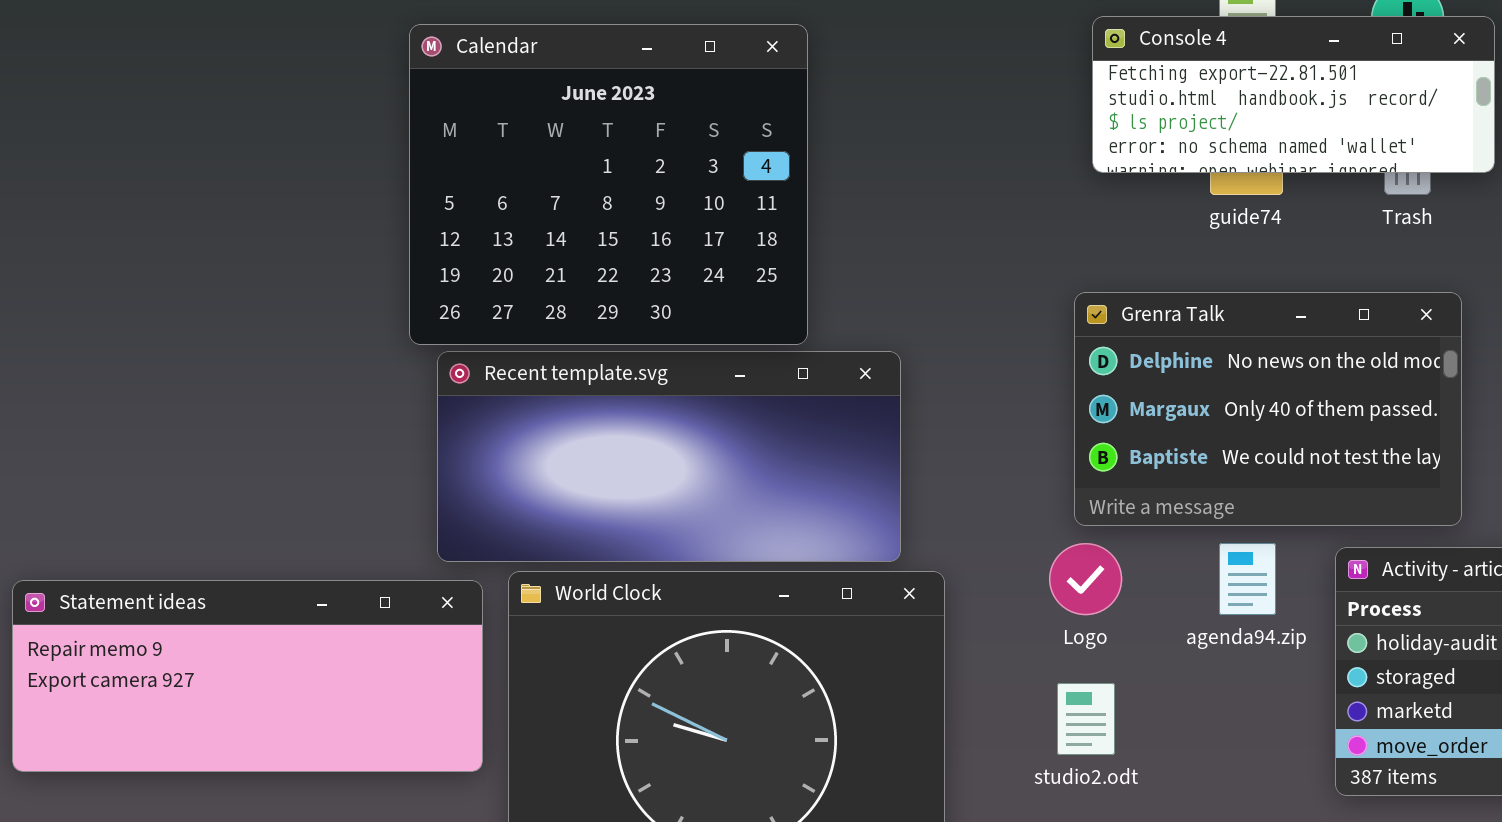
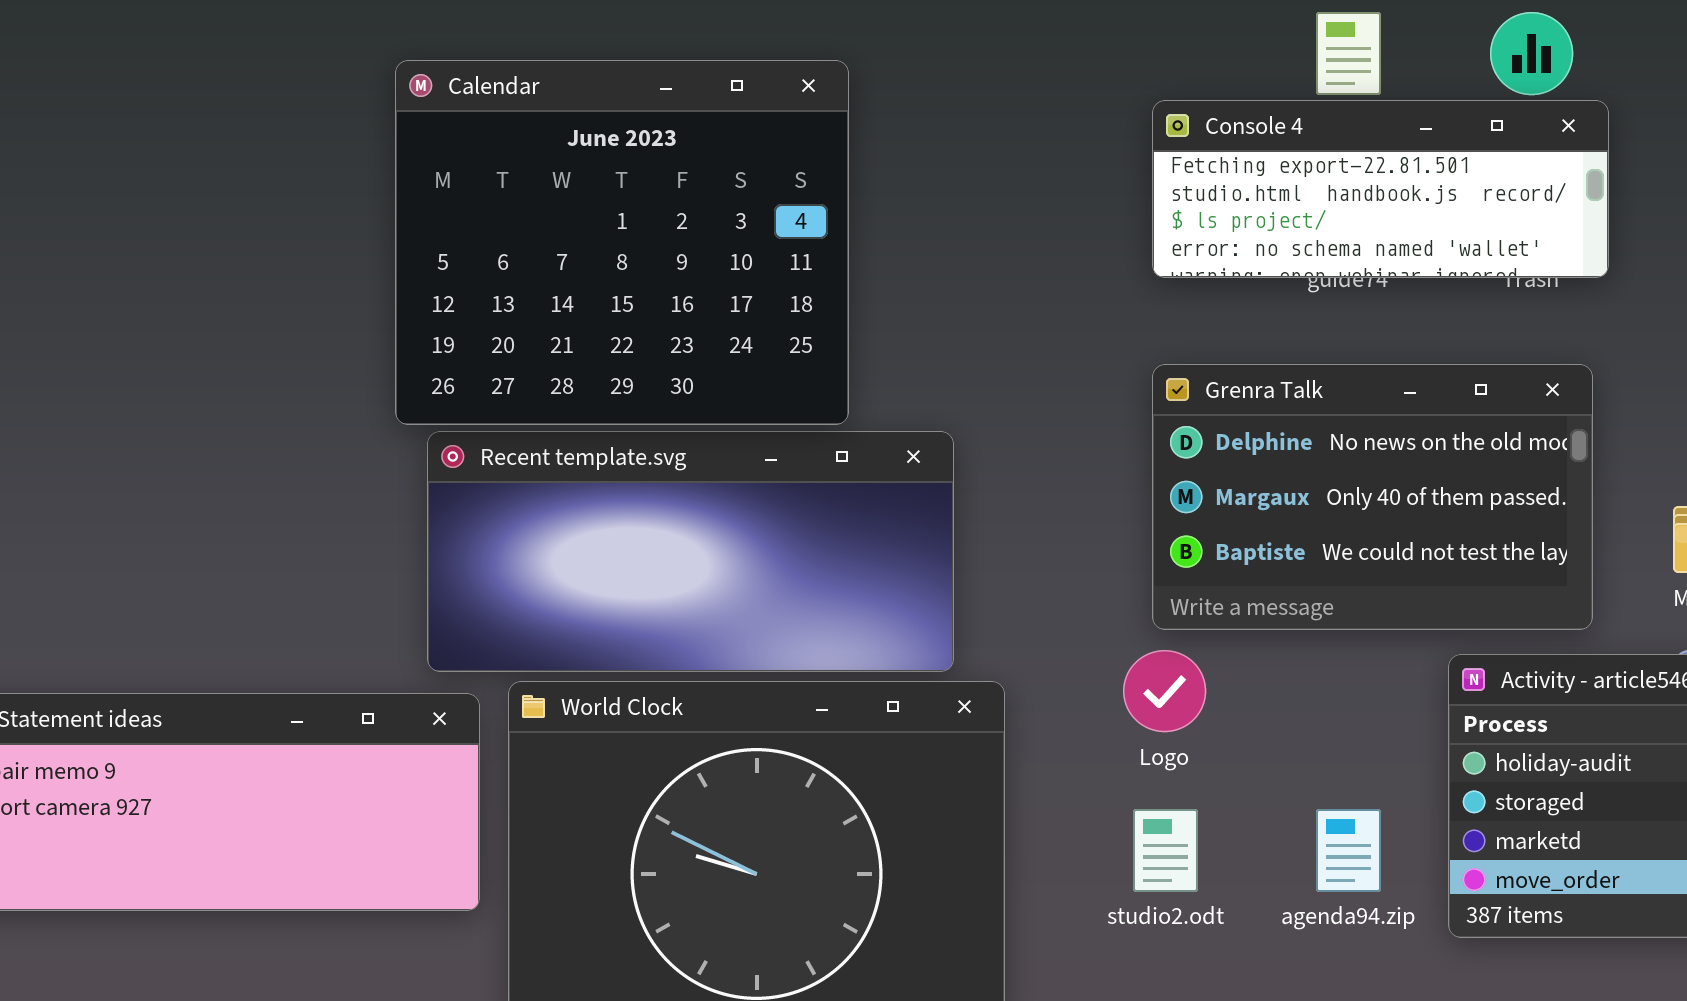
Console 4: [1092,16,1495,173] -> [1152,100,1609,278], moved
agenda94.zip: [1219,543,1276,615] -> [1316,809,1381,892], moved

